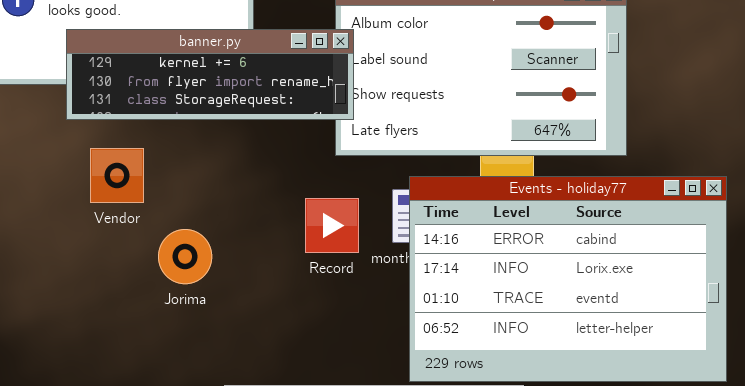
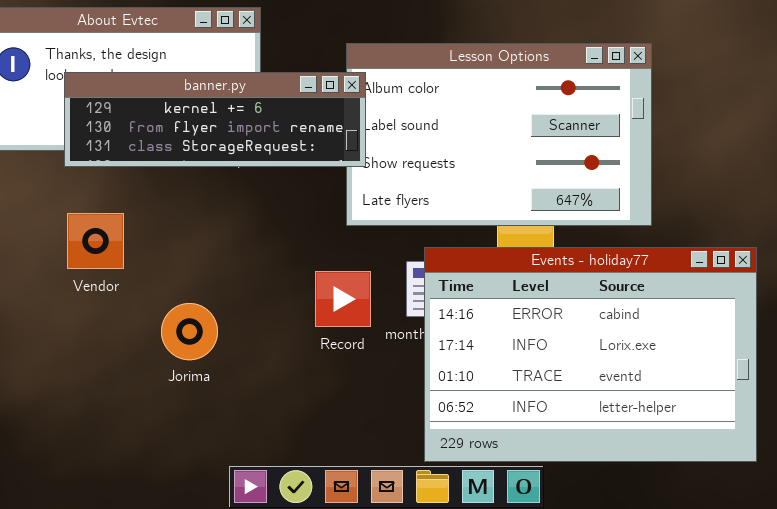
banner.py: [66,29,354,120] -> [64,72,366,167], moved
Vendor: [90,148,144,203] -> [67,213,124,269], moved

